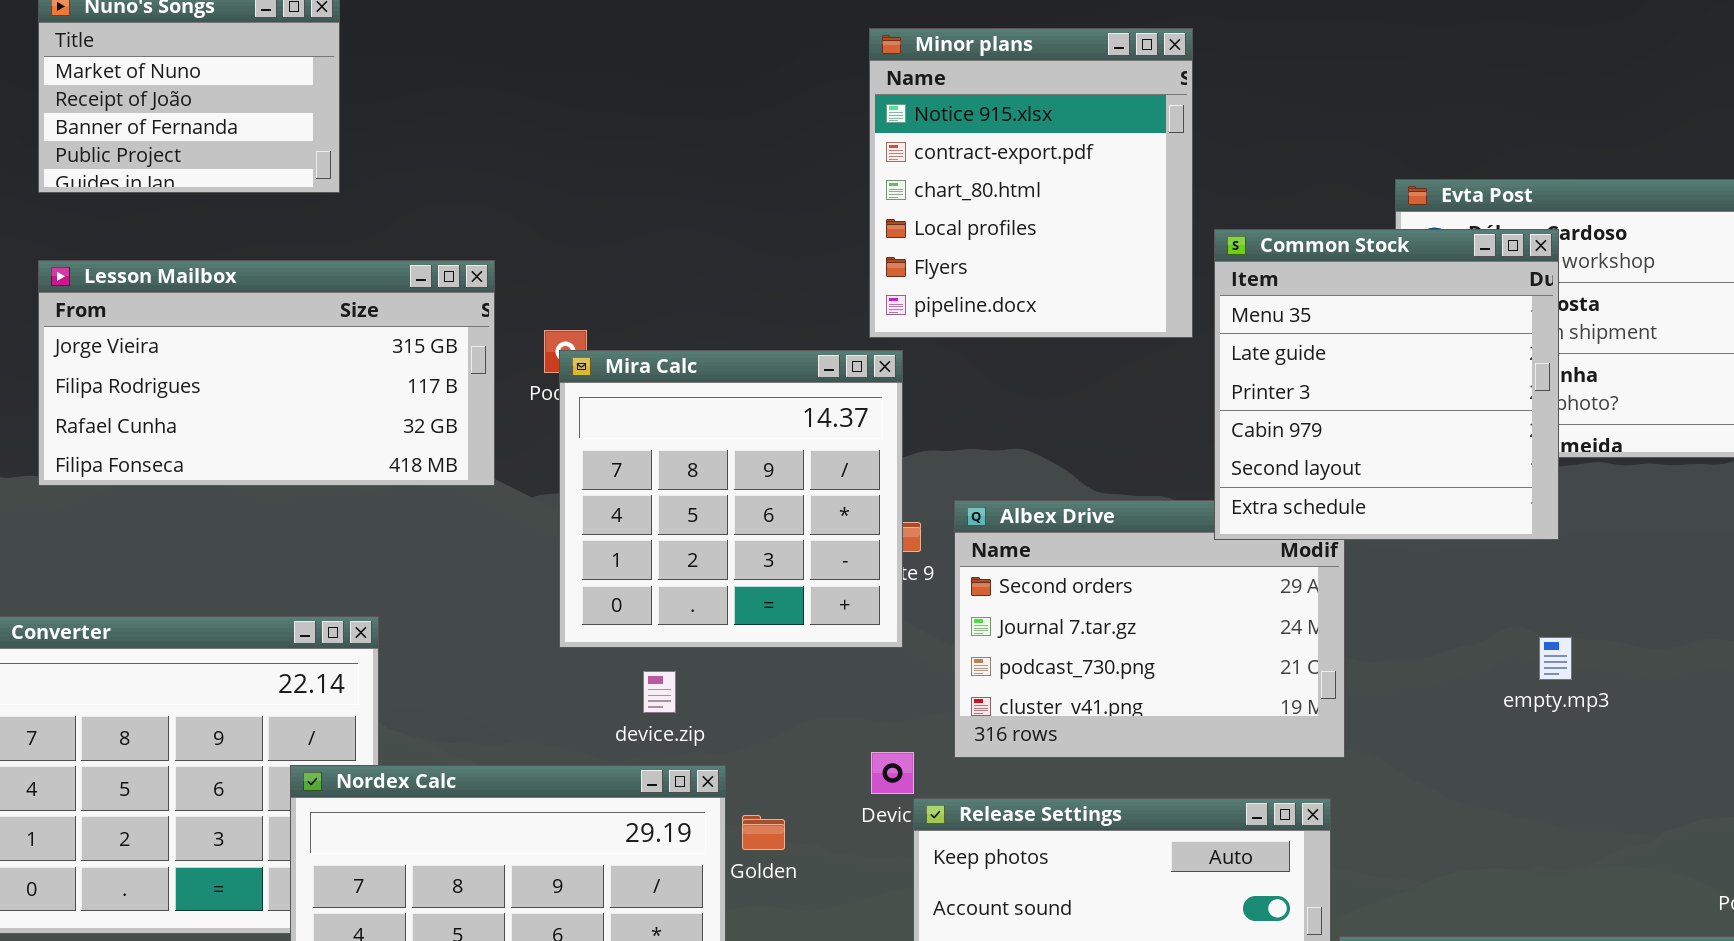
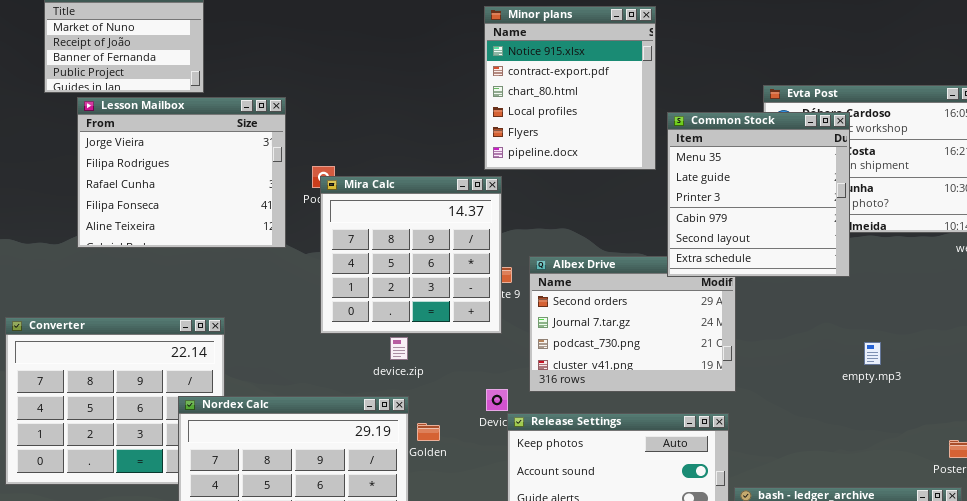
Lesson Mailbox: [38,260,495,486] -> [77,97,286,248], resized
empty.mp3: [1539,637,1572,680] -> [864,342,881,365], moved
device.zip: [643,671,676,713] -> [390,337,408,360], moved

